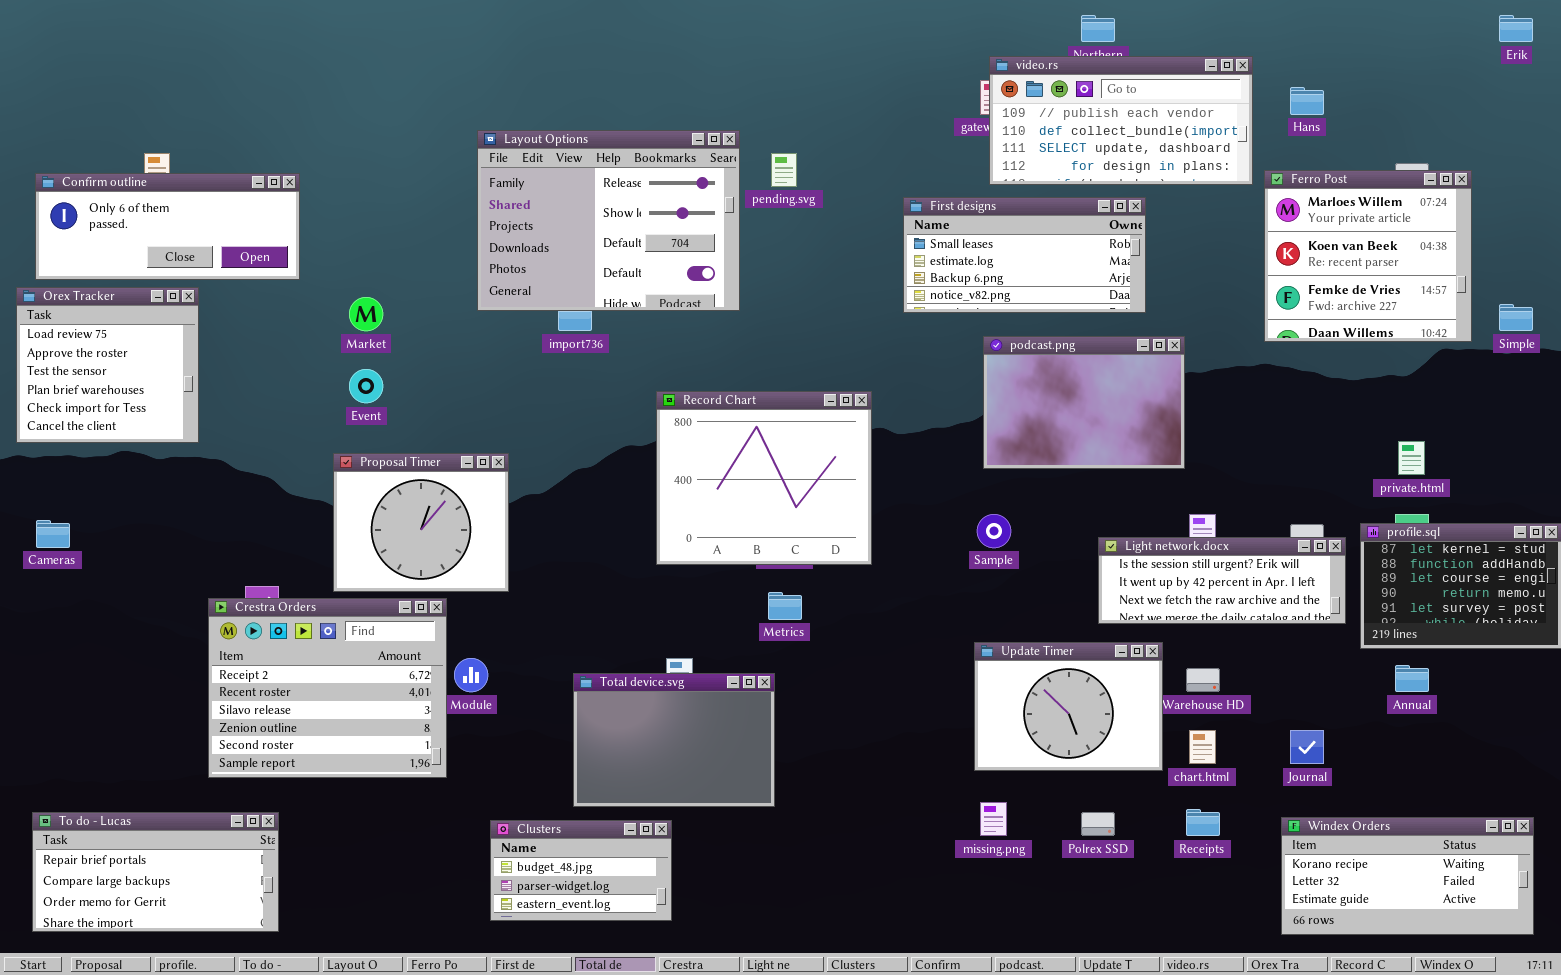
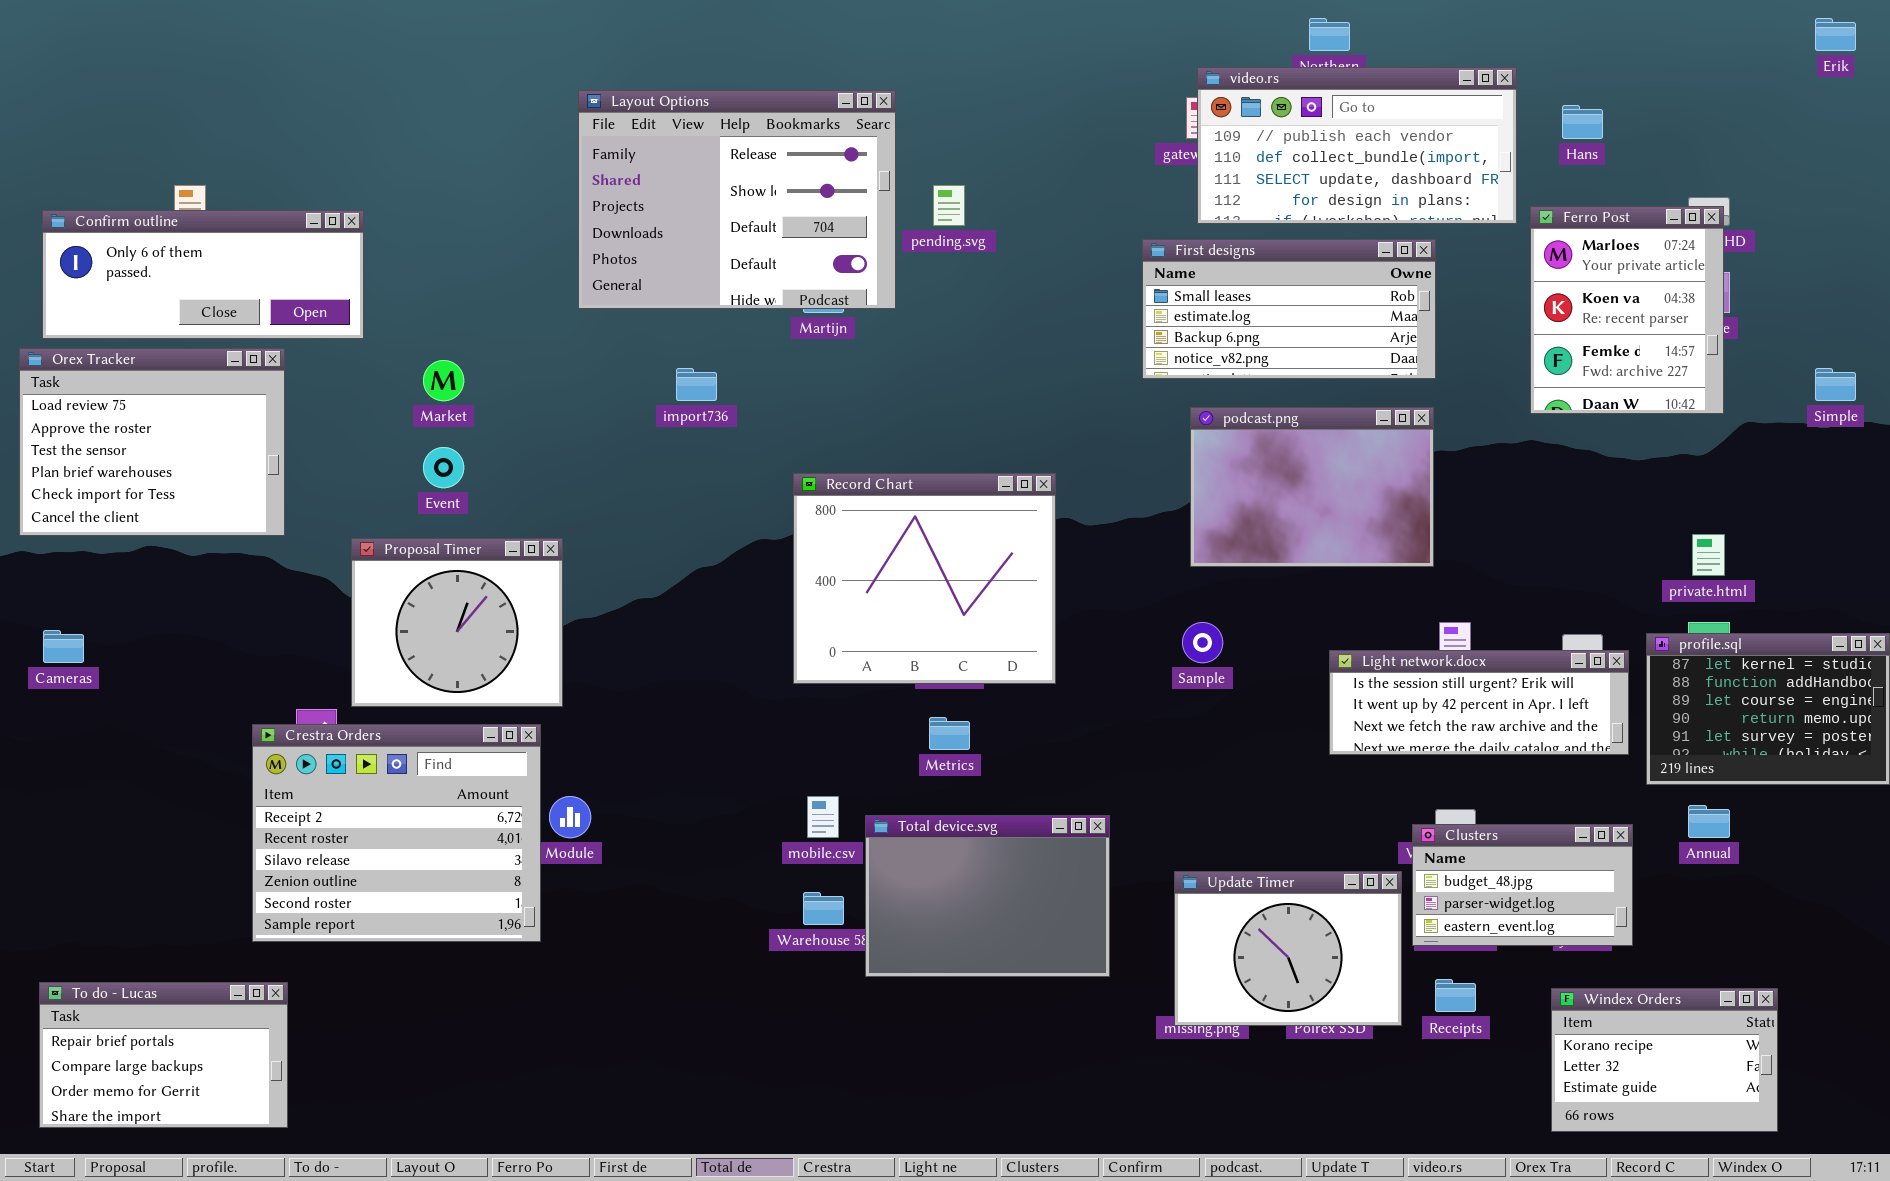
Layout Options: [477,130,740,311] -> [578,90,896,309], moved
Ferro Post: [1264,170,1472,342] -> [1530,206,1724,414], resized
First designs: [903,197,1146,313] -> [1142,239,1436,379], moved
Orex Tracker: [16,287,199,443] -> [19,348,285,536], resized
Proposal Timer: [333,453,509,592] -> [351,538,563,707], moved
Update Timer: [974,642,1163,771] -> [1174,871,1402,1026], moved
Total device.svg: [573,673,775,807] -> [865,815,1110,977], moved
To do - Lucas: [32,812,279,932] -> [39,982,288,1128], resized
Windex Orders: [1281,817,1534,935] -> [1551,988,1778,1132], resized
Clusters: [490,820,672,921] -> [1412,824,1633,946], moved

